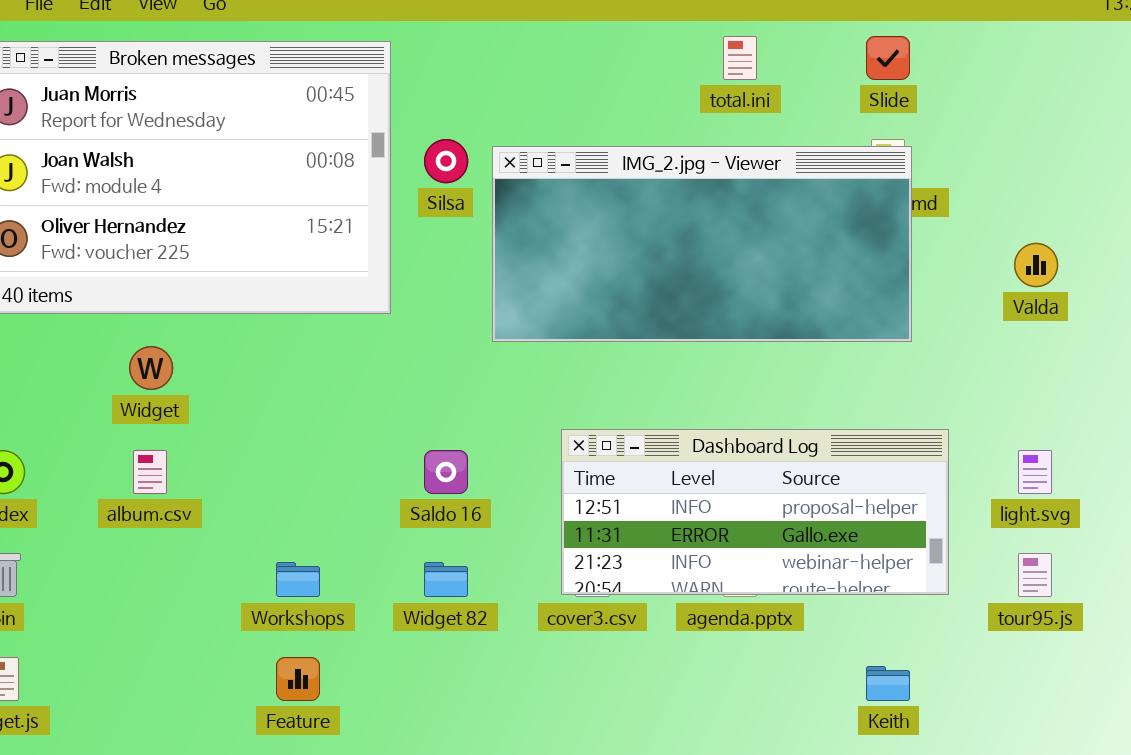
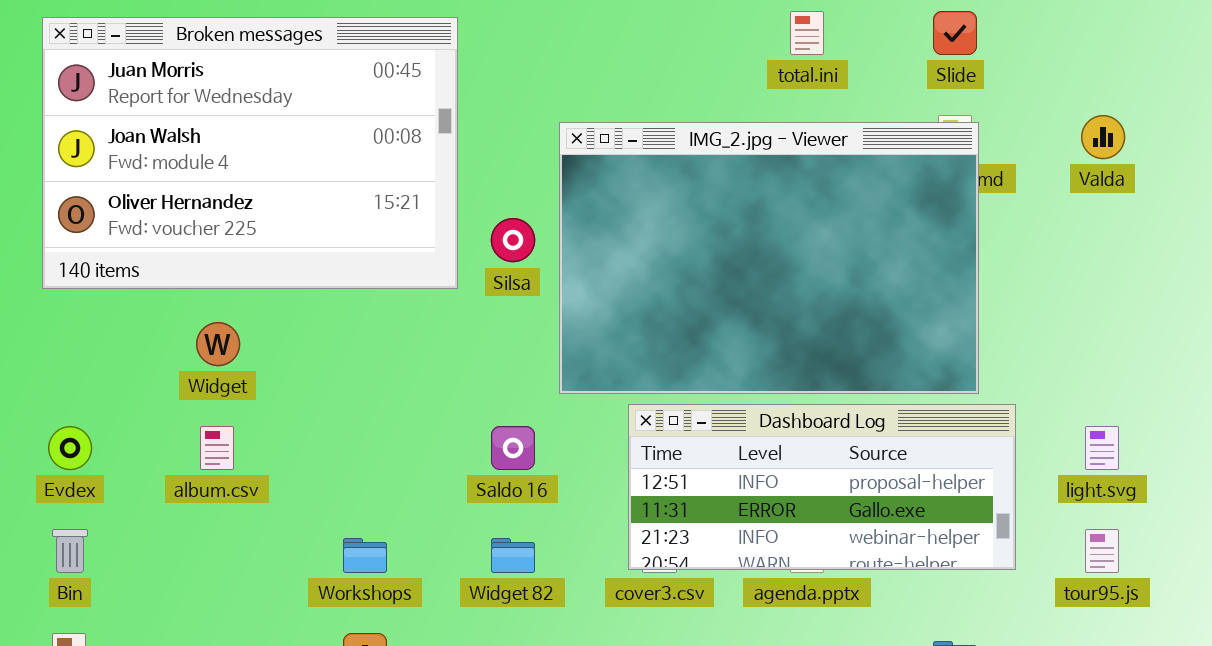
Silsa: [424,139,468,183] -> [491,218,535,262], moved
IMG_2.jpg - Viewer: [492,146,912,342] -> [559,122,979,394], resized
Valda: [1014,243,1058,287] -> [1081,115,1125,159], moved

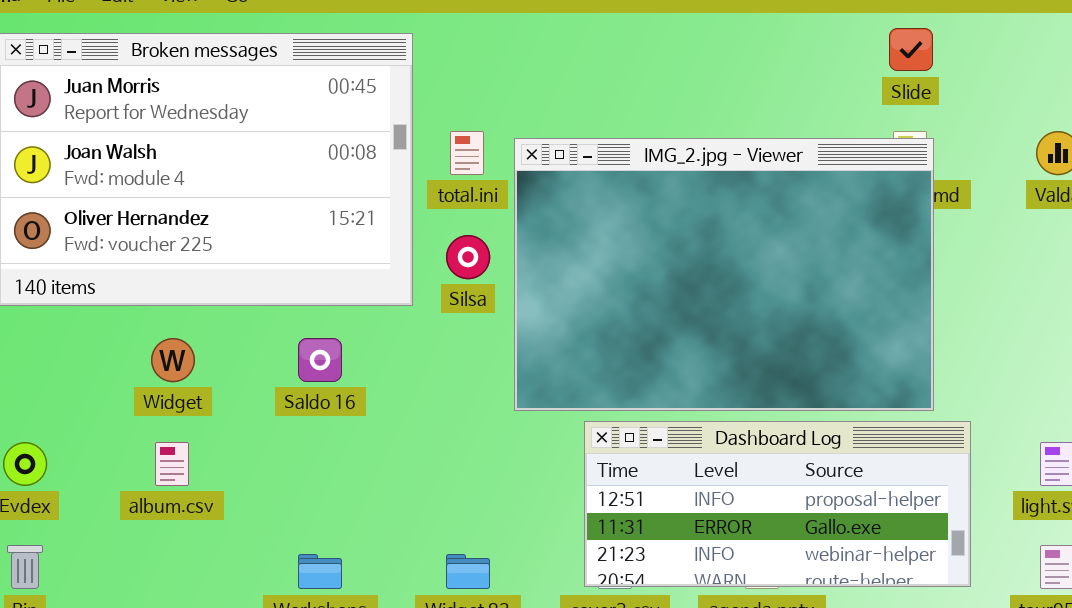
total.ini: [790,11,824,55] -> [450,131,484,175], moved
Saldo 16: [491,426,535,470] -> [298,338,342,382], moved

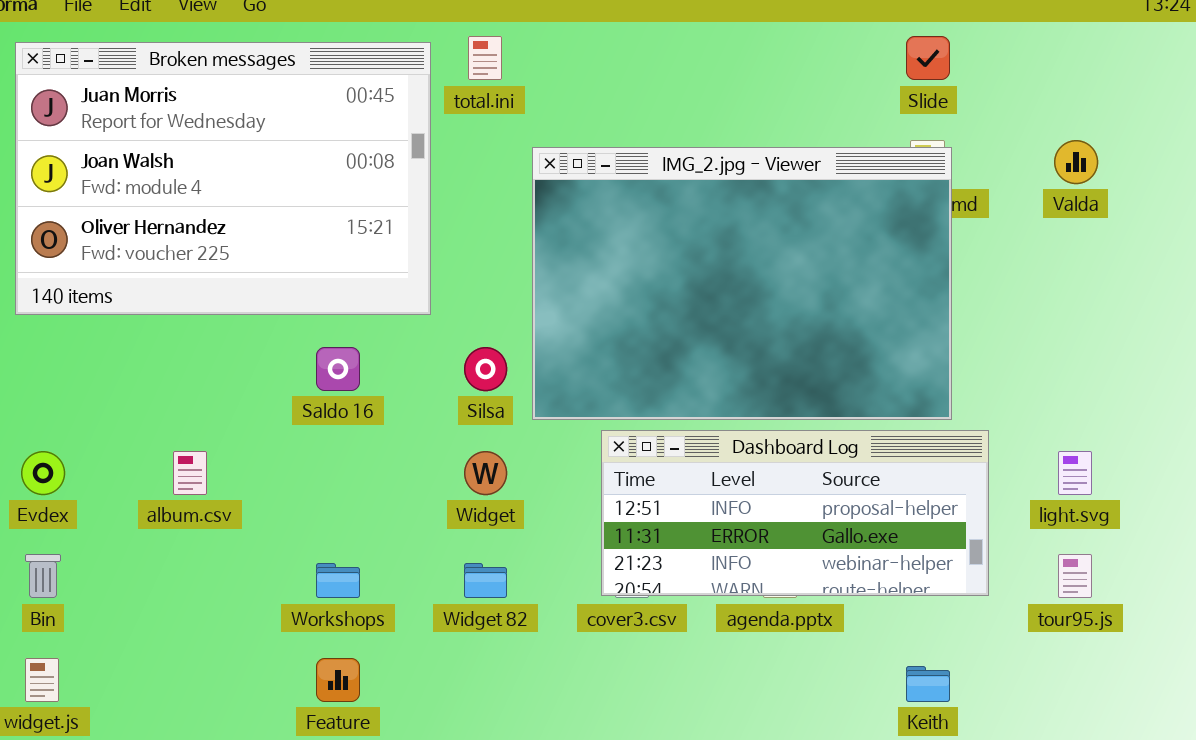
total.ini: [450,131,484,175] -> [468,36,502,80], moved
Silsa: [446,235,490,279] -> [464,347,507,391], moved
Widget: [151,338,195,382] -> [464,451,507,495], moved

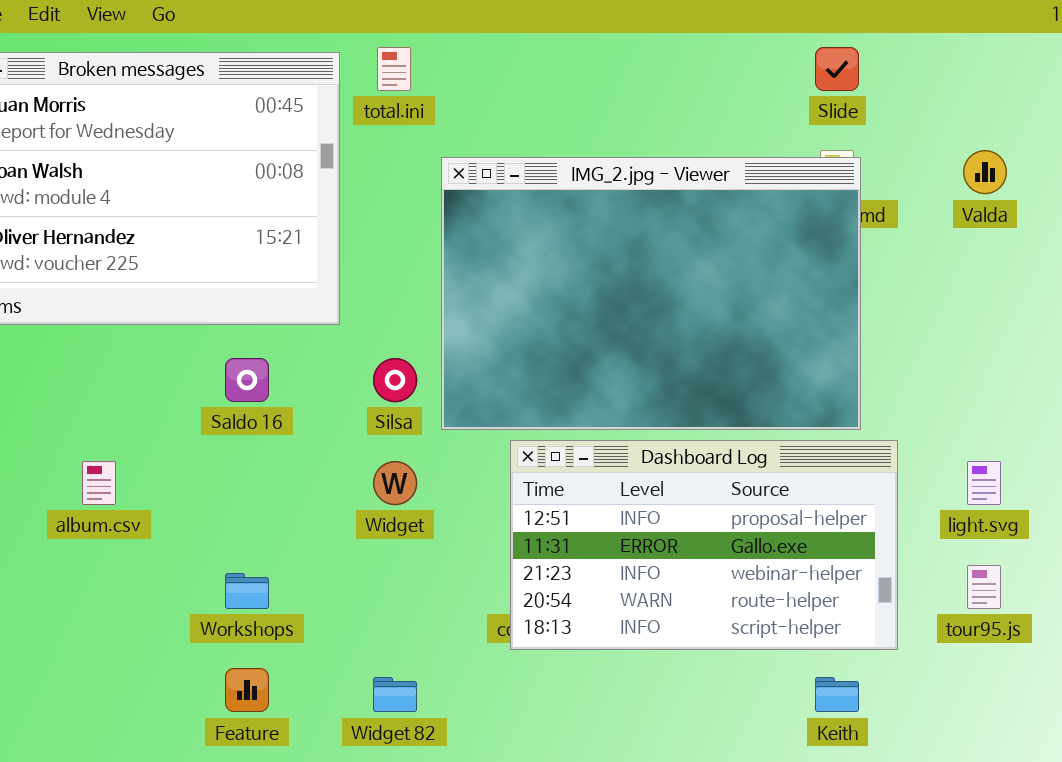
Dashboard Log: [601,430,989,596] -> [510,440,898,650], resized
Widget 82: [464,563,507,598] -> [373,677,417,712], moved

